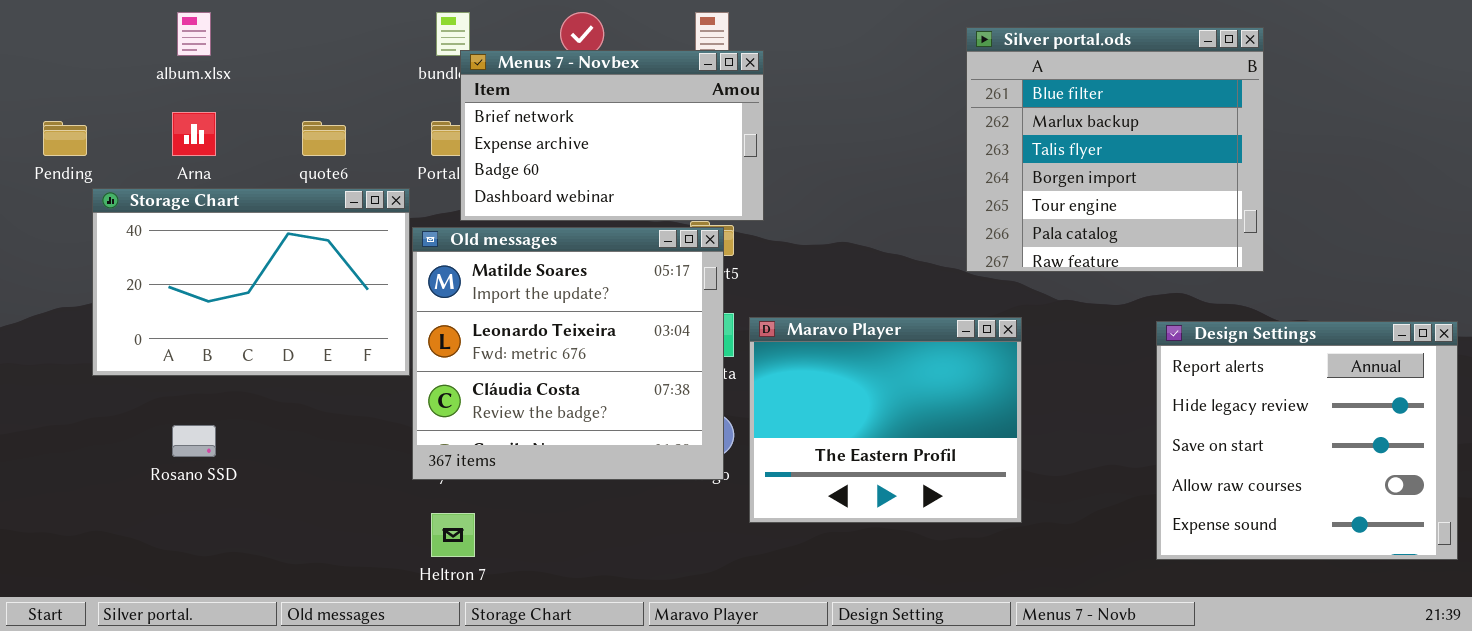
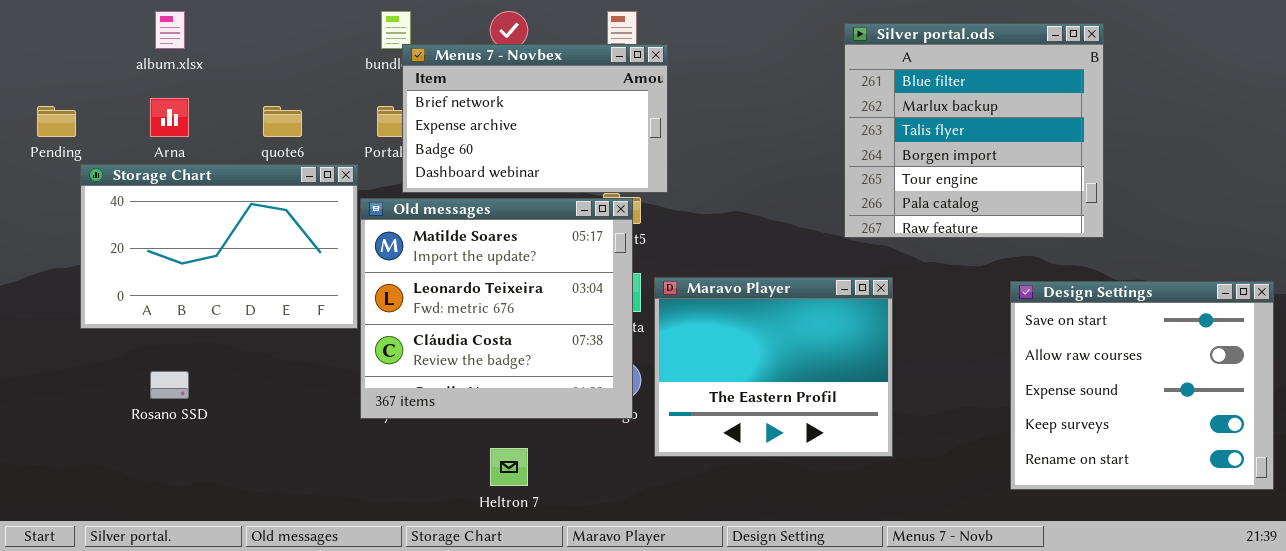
Design Settings: [1156,321,1458,560] -> [1010,281,1274,490], scrolled down 2 rows
Heltron 7: [431,513,475,557] -> [490,448,528,486], moved

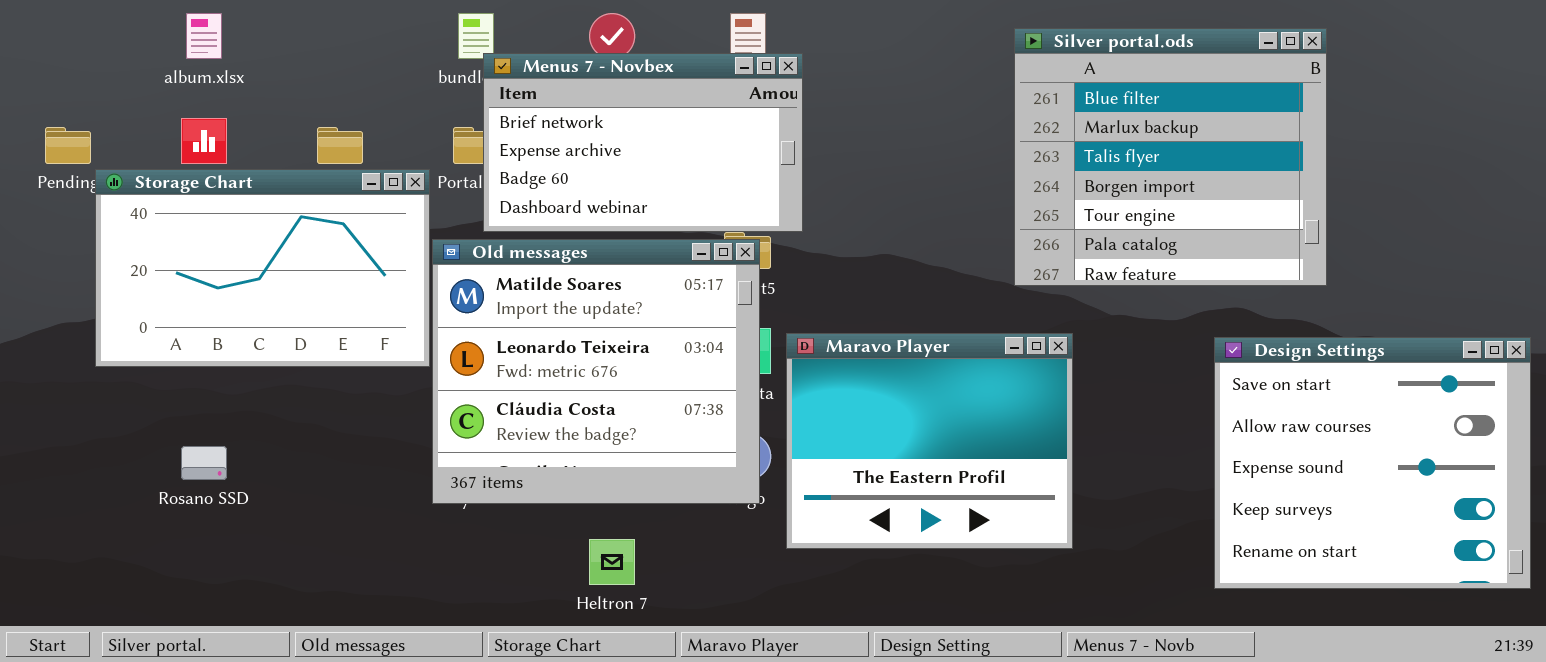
Storage Chart: [80,164,358,329] -> [95,169,430,367], moved

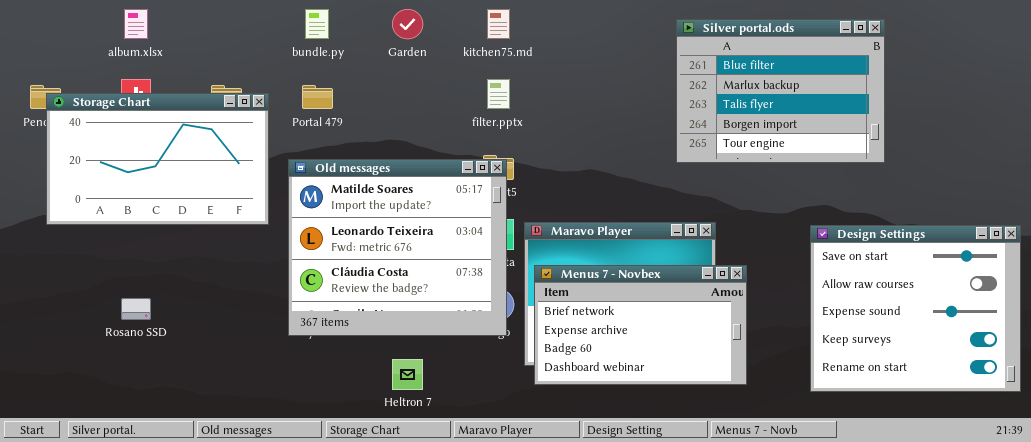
Silver portal.ods: [1014,28,1327,286] -> [676,19,885,163], resized
Menus 7 - Novbex: [483,53,803,232] -> [534,265,747,385], moved
Storage Chart: [95,169,430,367] -> [46,93,269,225], moved

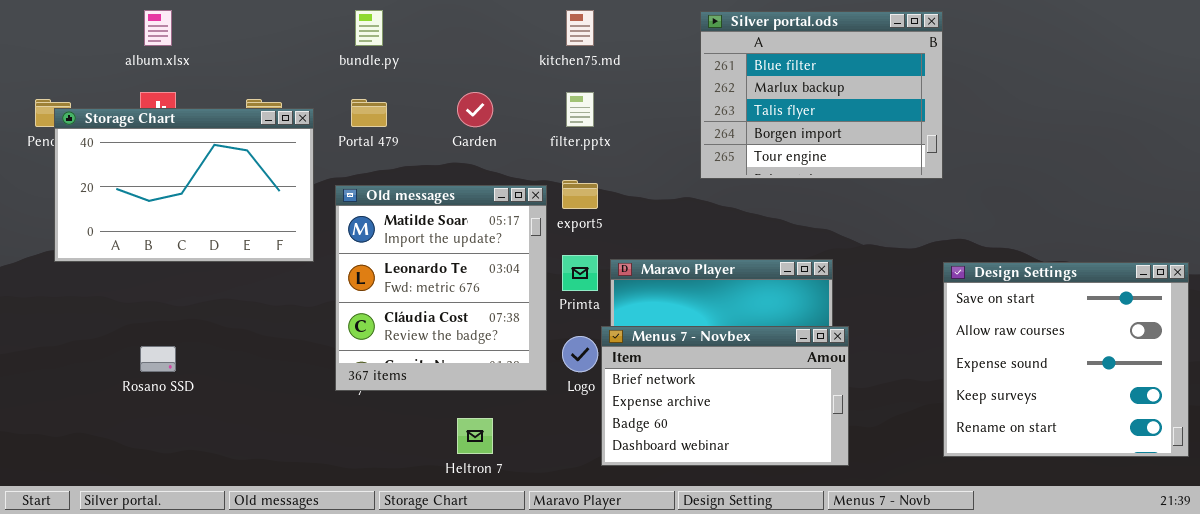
Garden: [392,9,423,39] -> [457,92,493,127], moved
Silver portal.ods: [676,19,885,163] -> [700,11,943,179], moved
Old messages: [288,159,507,336] -> [335,185,547,391], resized
Menus 7 - Novbex: [534,265,747,385] -> [601,326,849,466], moved

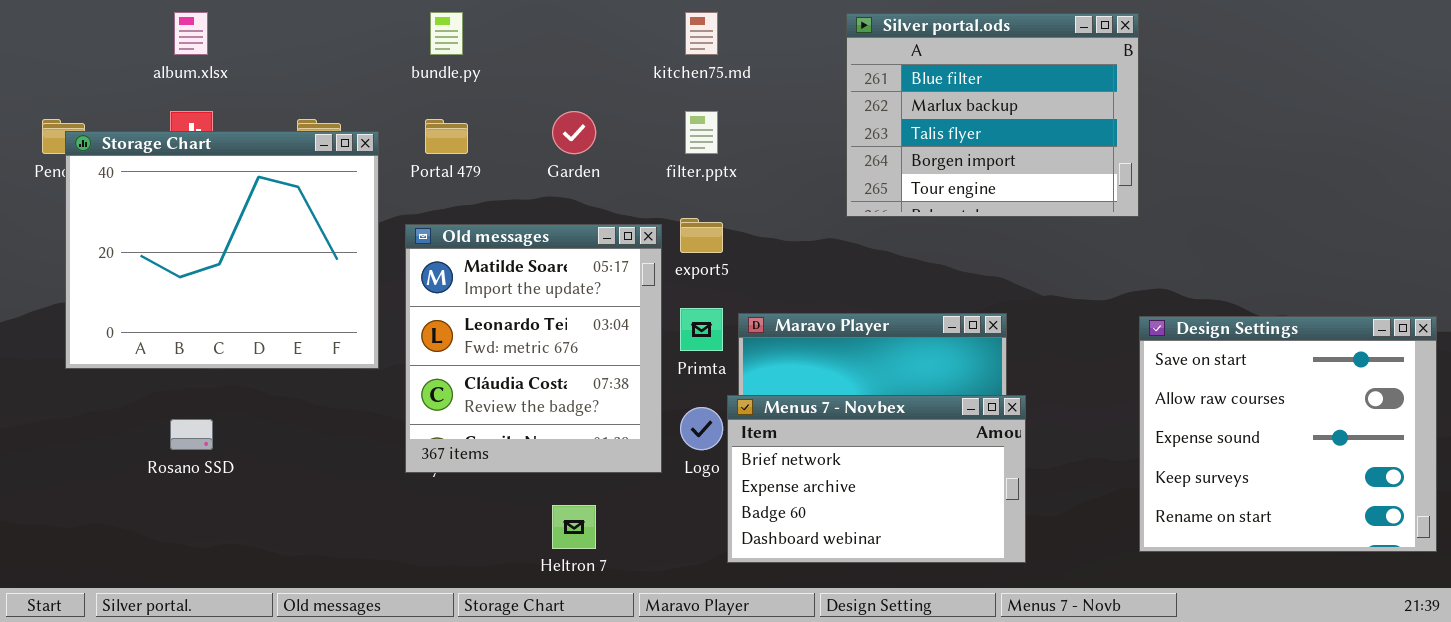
Storage Chart: [54,108,314,262] -> [65,131,379,369], resized

